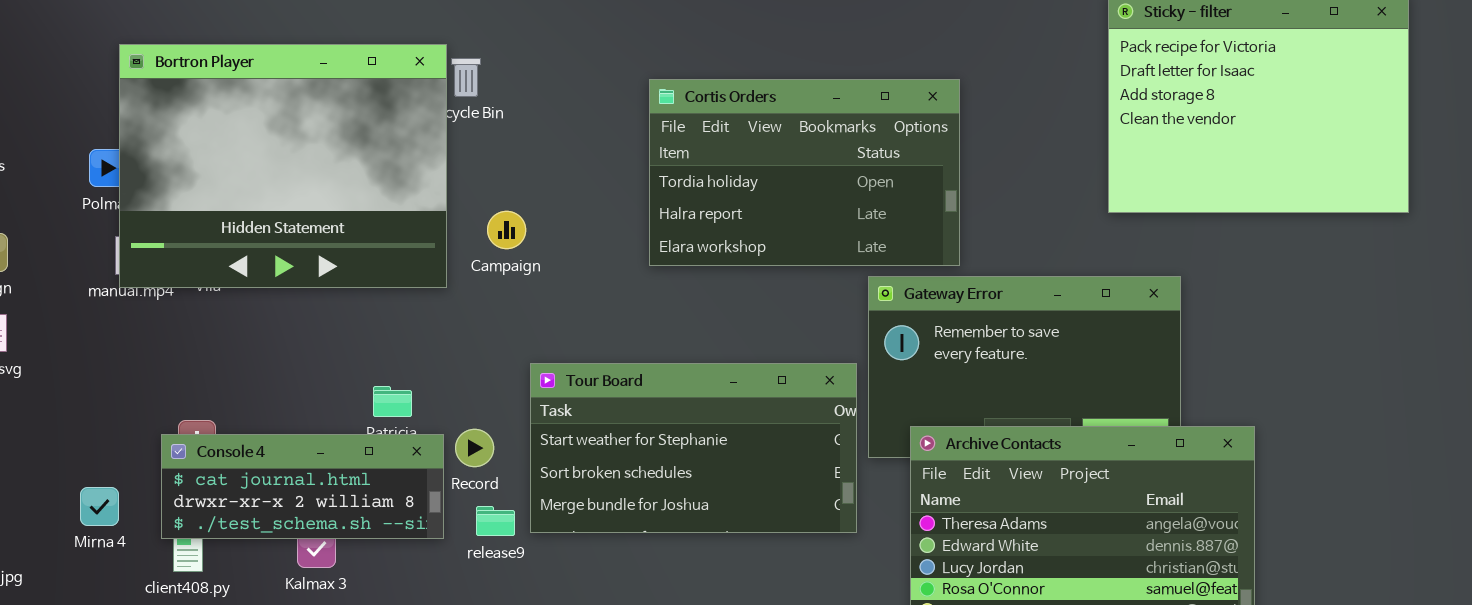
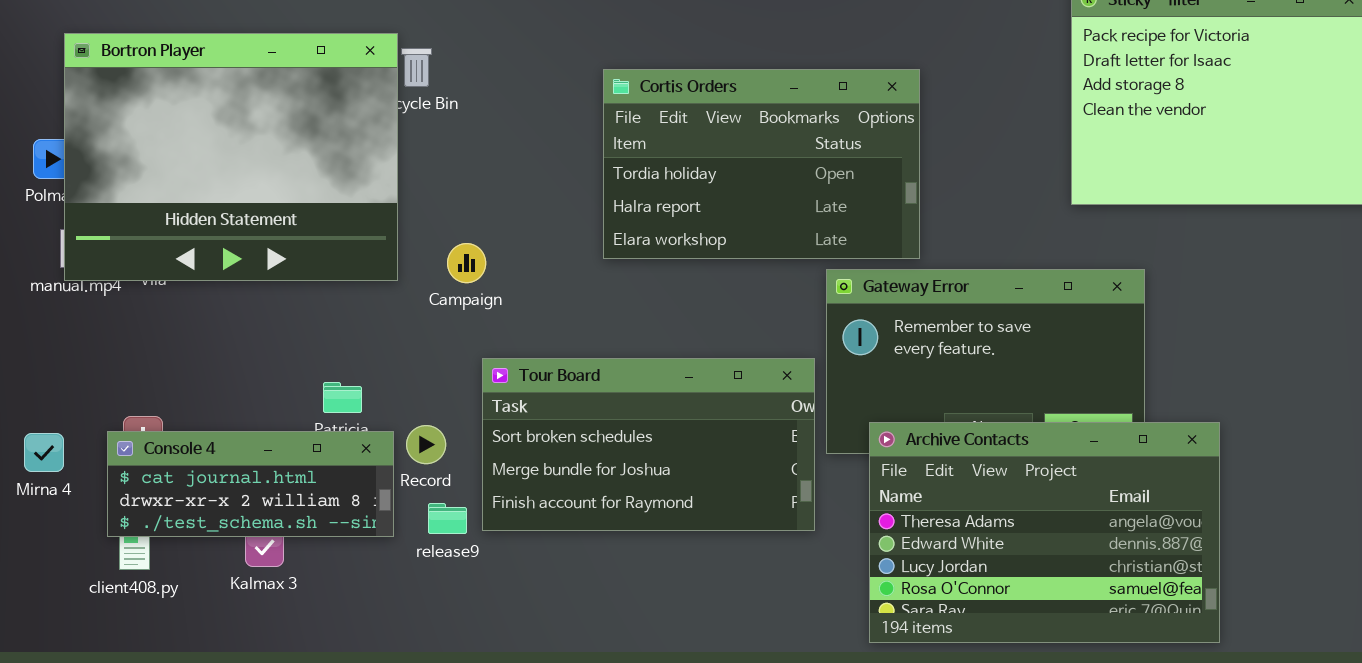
Campaign: [487,211,526,249] -> [447,243,486,283], moved
Tour Board: [530,363,857,533] -> [482,358,815,531], scrolled down 1 row
Mirna 4: [80,487,119,526] -> [24,433,64,472], moved

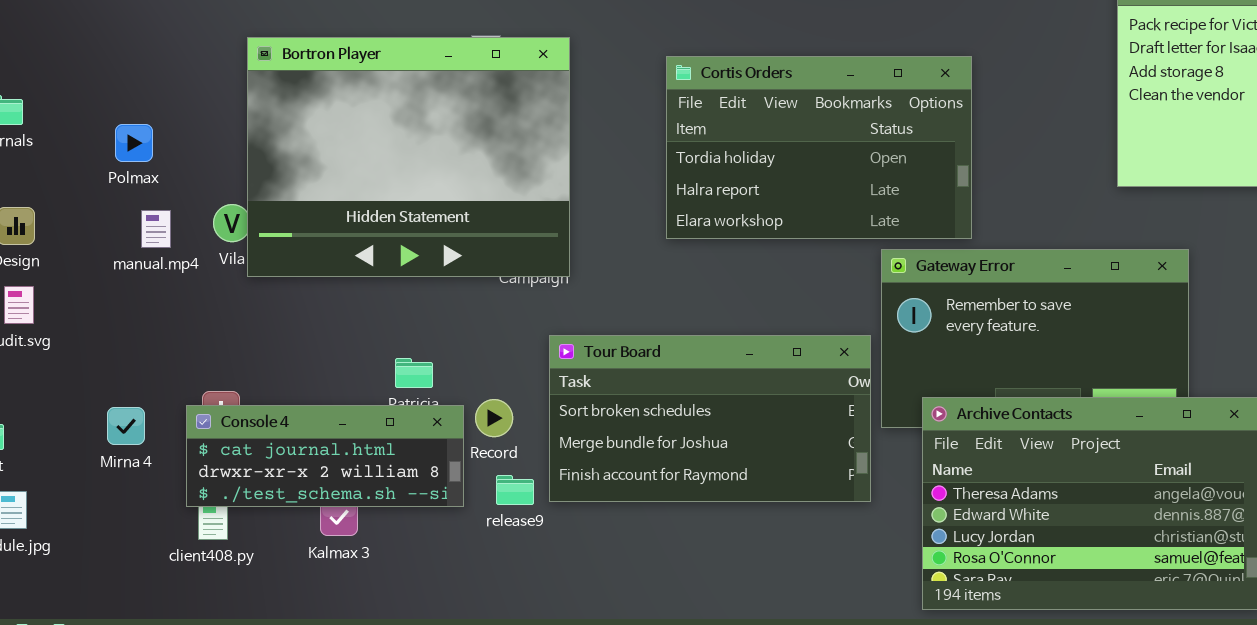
Bortron Player: [64,33,398,281] -> [247,37,570,277], moved

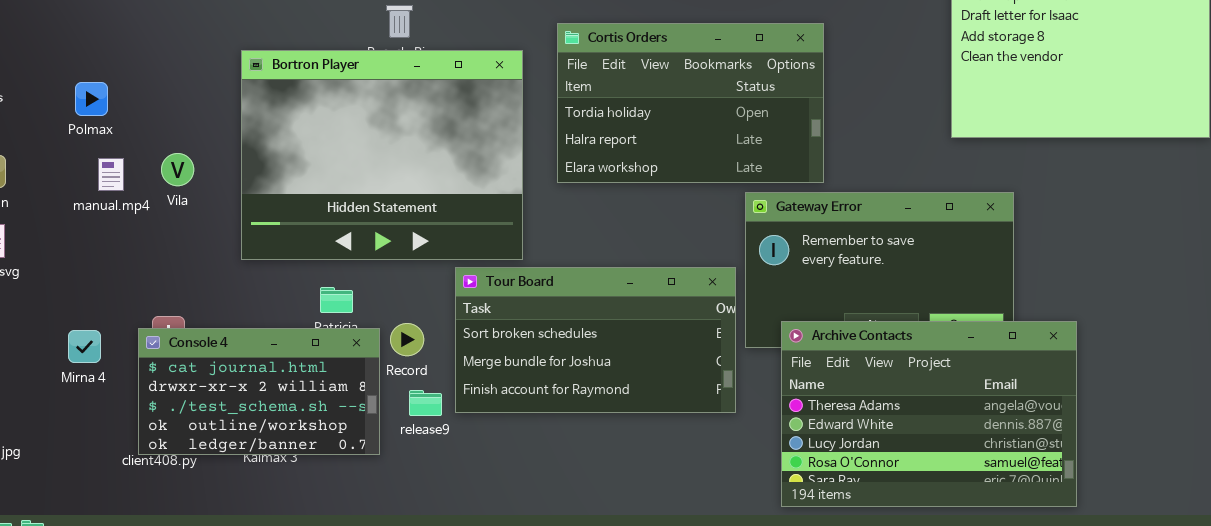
Bortron Player: [247,37,570,277] -> [241,50,523,260], moved
Console 4: [186,405,464,507] -> [138,328,380,455], resized

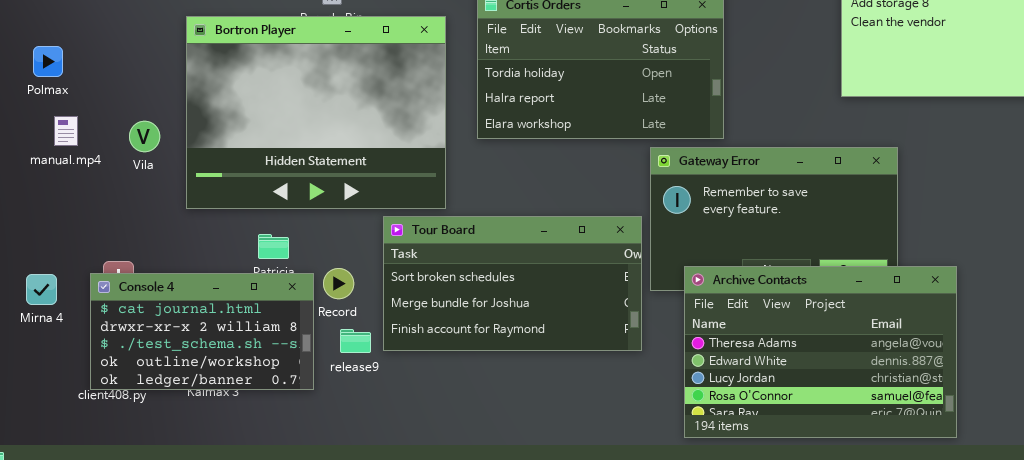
Vila: [161,153,194,186] -> [129,121,160,152], moved

